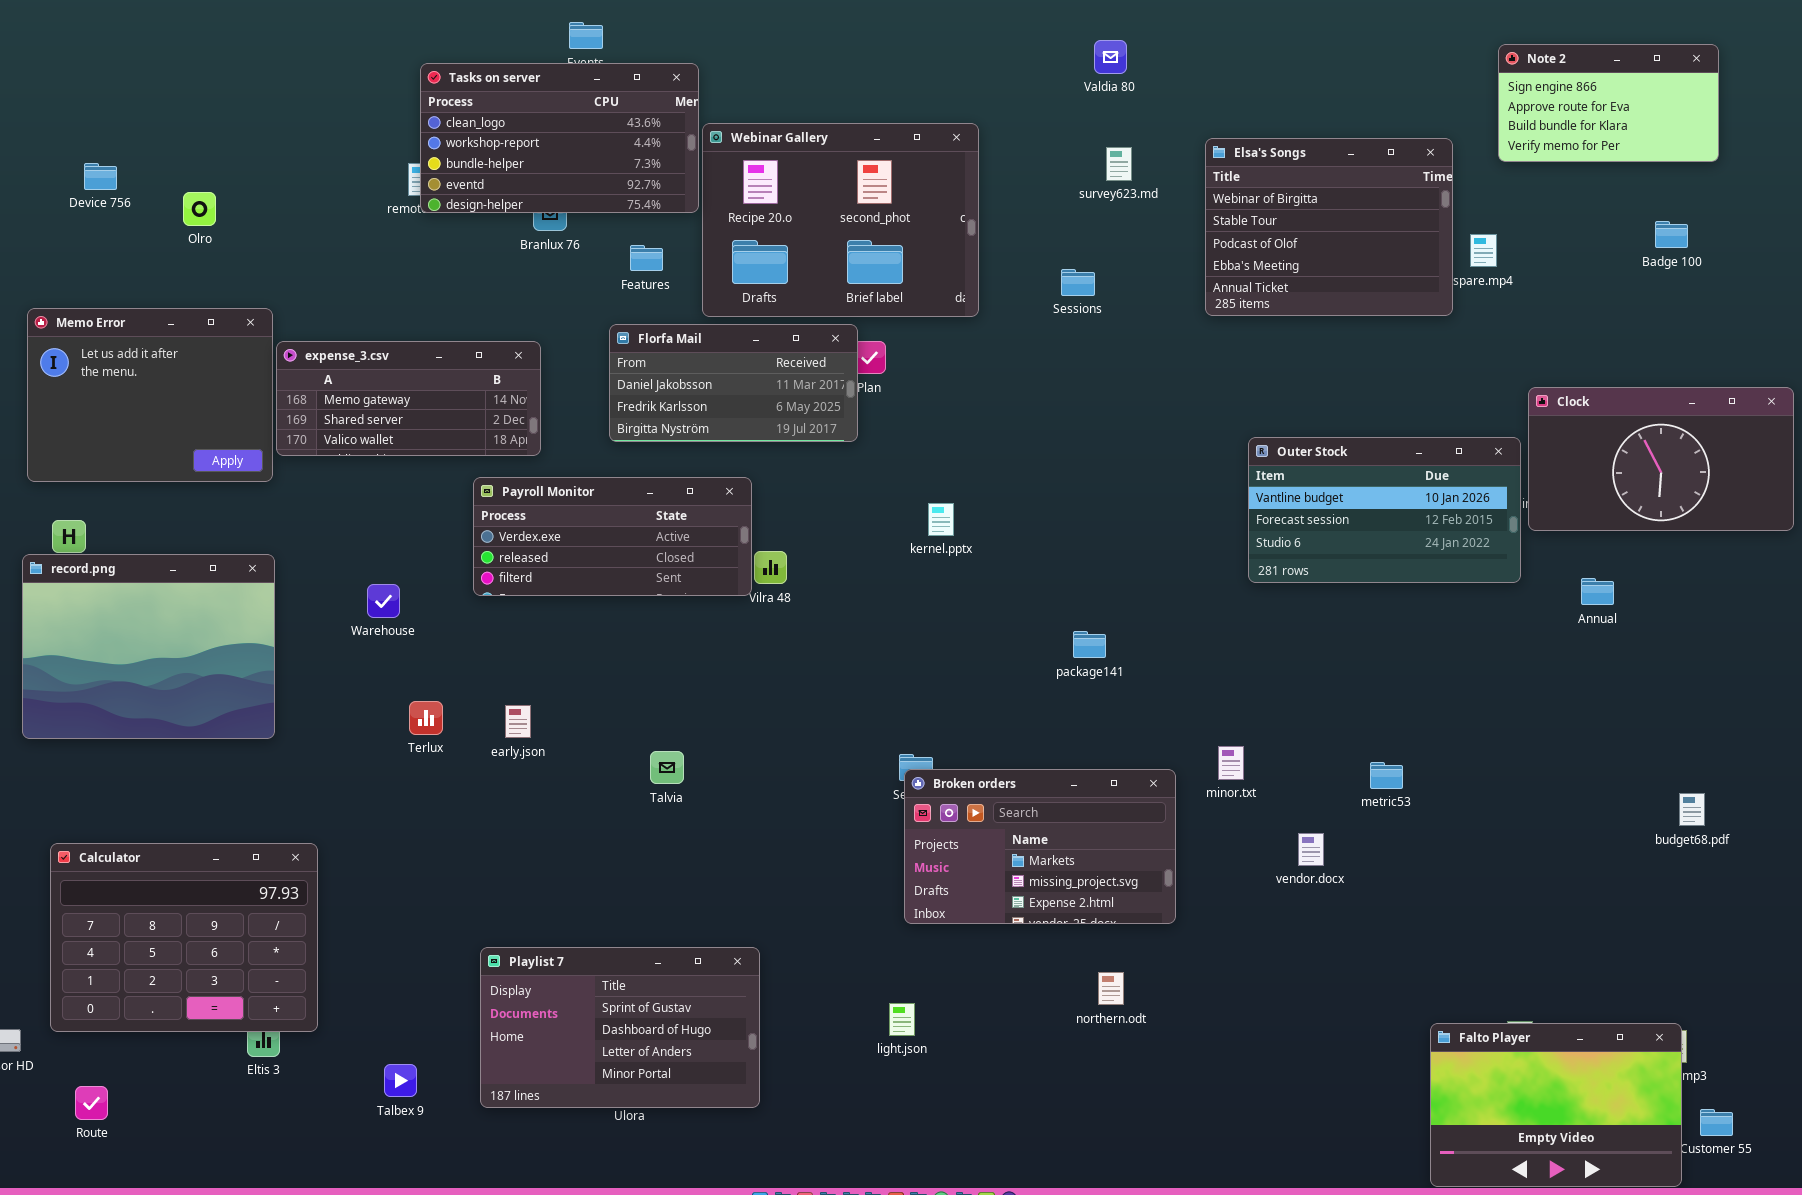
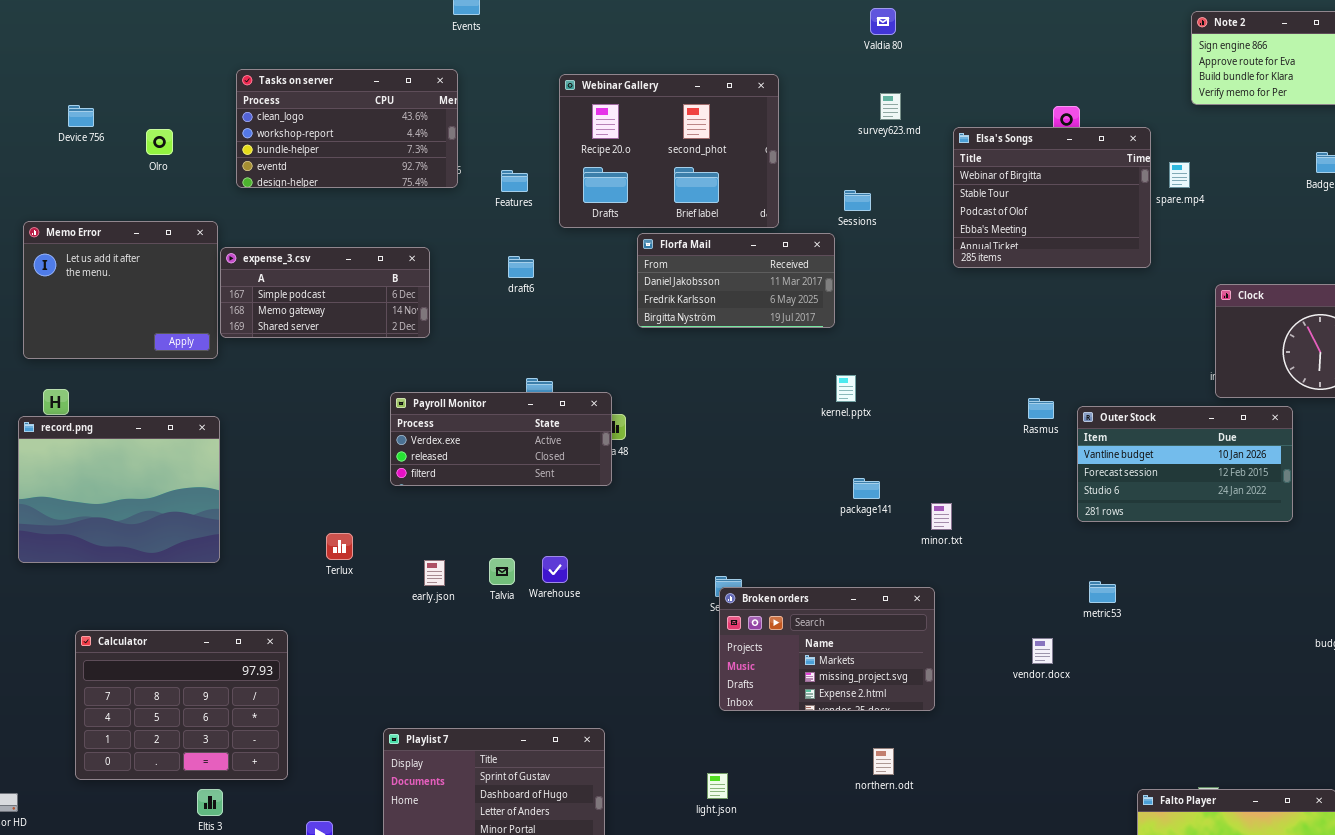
Tasks on server: [420,63,699,213] -> [236,69,458,188], moved
Elsa's Songs: [1205,138,1453,316] -> [953,127,1151,268], moved
Florfa Mail: [609,324,858,442] -> [637,233,835,328], moved
expense_3.csv: [276,341,541,456] -> [220,247,430,338], scrolled up 1 row
Outer Stock: [1248,437,1521,583] -> [1077,406,1293,522], moved
Payroll Monitor: [473,477,752,596] -> [390,392,612,486], moved
kernel.pptx: [928,503,954,536] -> [836,375,856,402], moved
Warehouse: [367,584,400,618] -> [542,556,568,583], moved
early.json: [505,705,531,738] -> [424,560,445,586], moved
minor.txt: [1218,746,1244,780] -> [931,503,952,530], moved
Talvia: [650,751,684,784] -> [489,558,515,585], moved
Calculator: [50,843,318,1032] -> [75,630,288,780], moved

